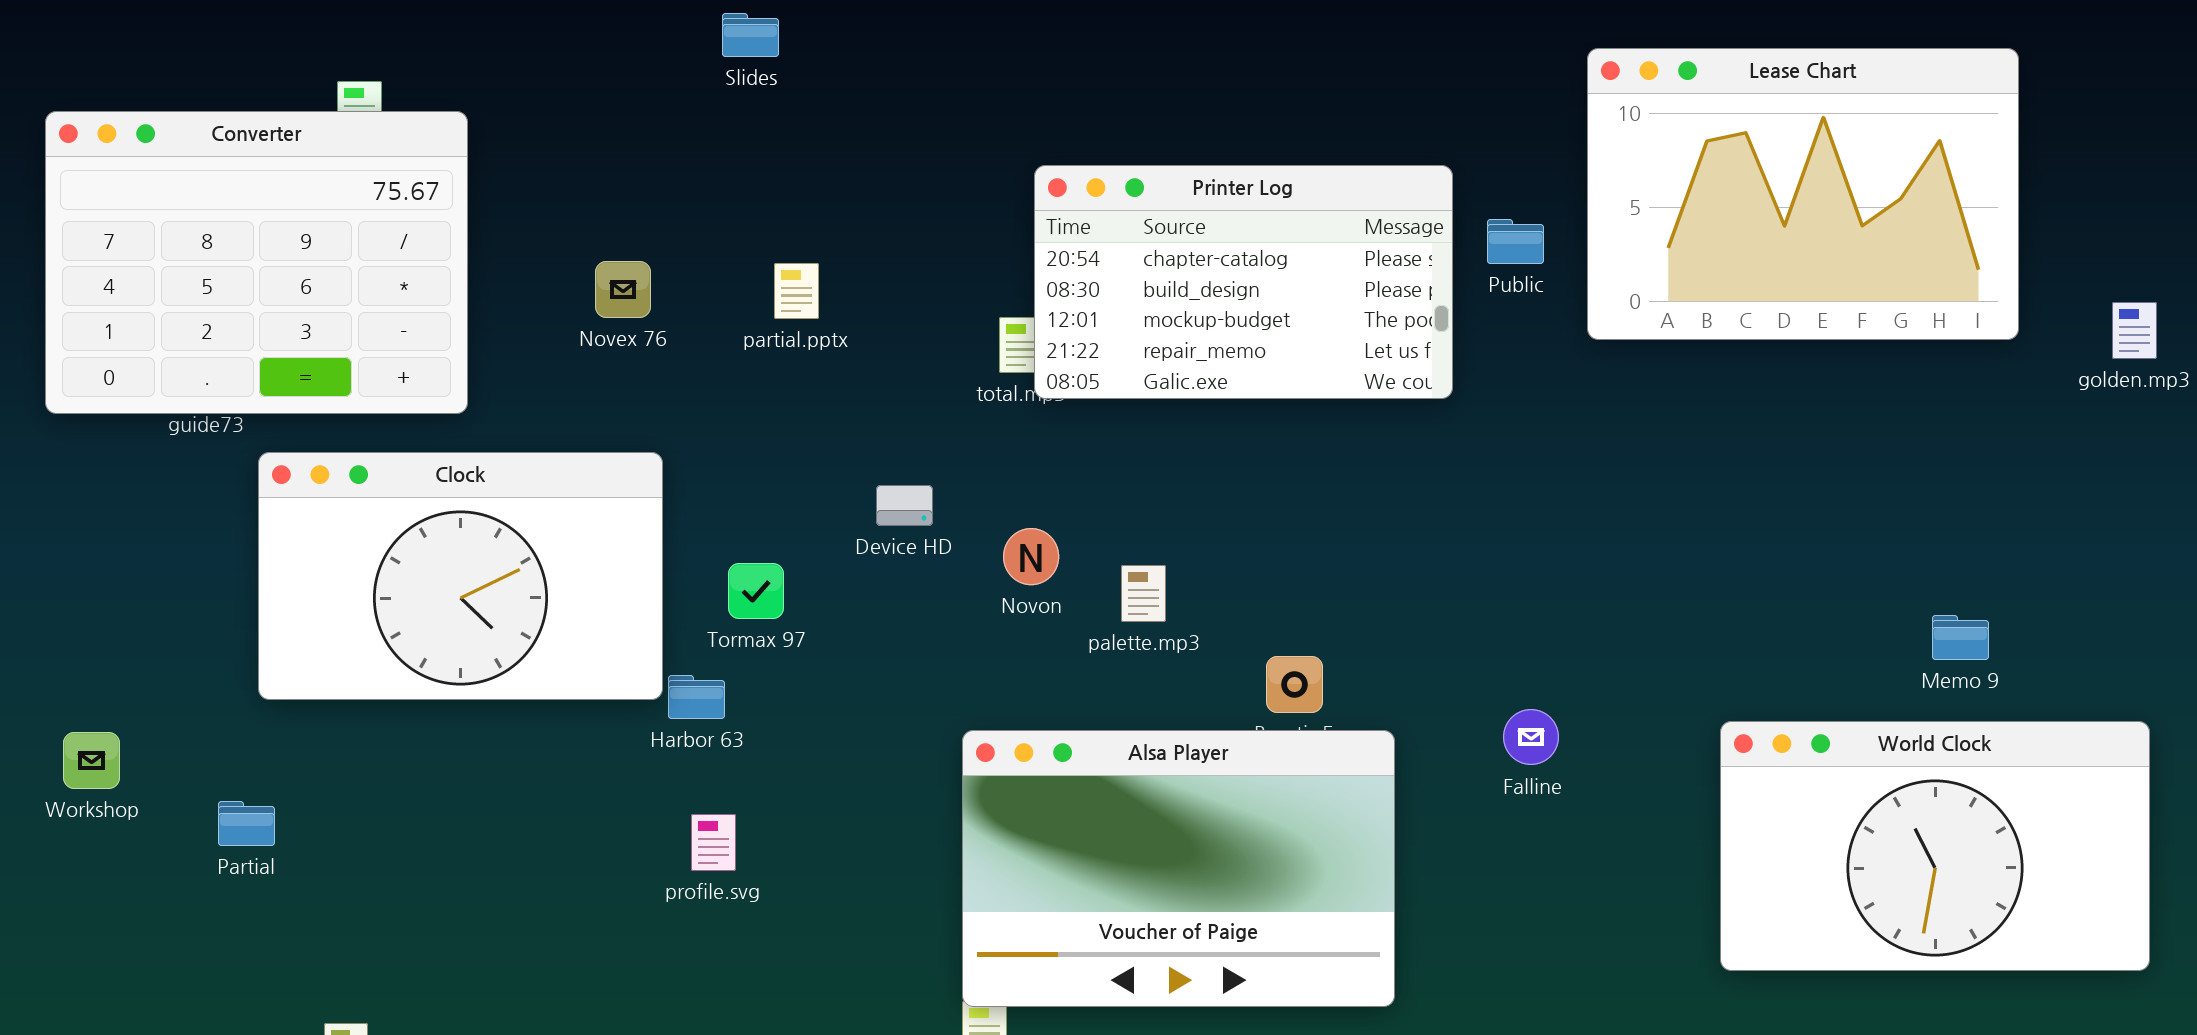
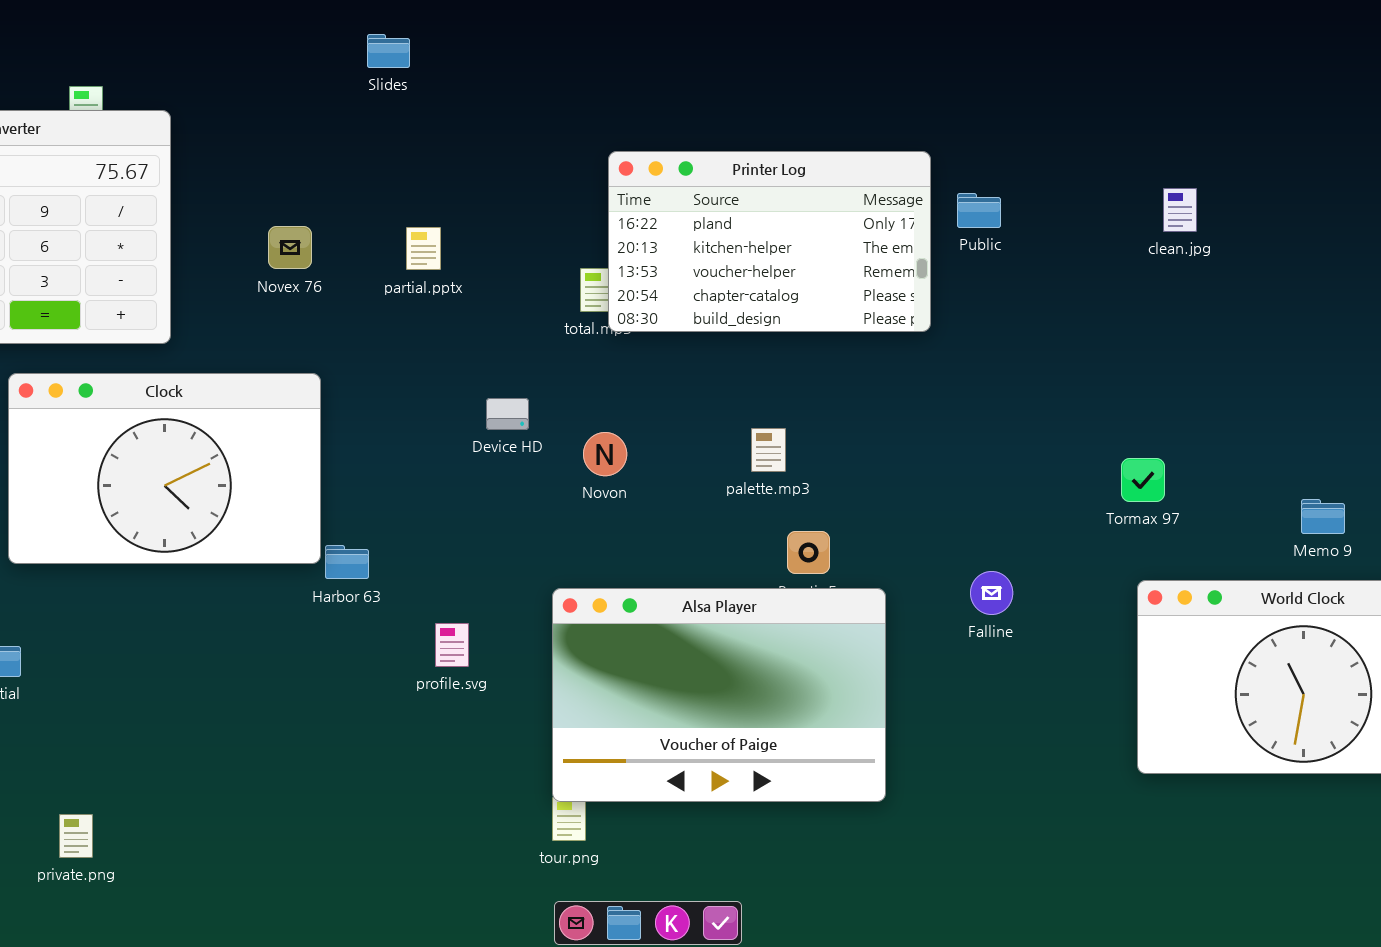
Lease Chart: [1587,48,2019,340] -> none, closed
Printer Log: [1034,165,1453,399] -> [608,151,931,332], scrolled up 3 rows
Tormax 97: [728,563,784,619] -> [1121,458,1165,502], moved
palette.mp3: [1121,565,1166,622] -> [751,428,786,472], moved
profile.svg: [691,814,736,871] -> [435,623,469,667], moved

